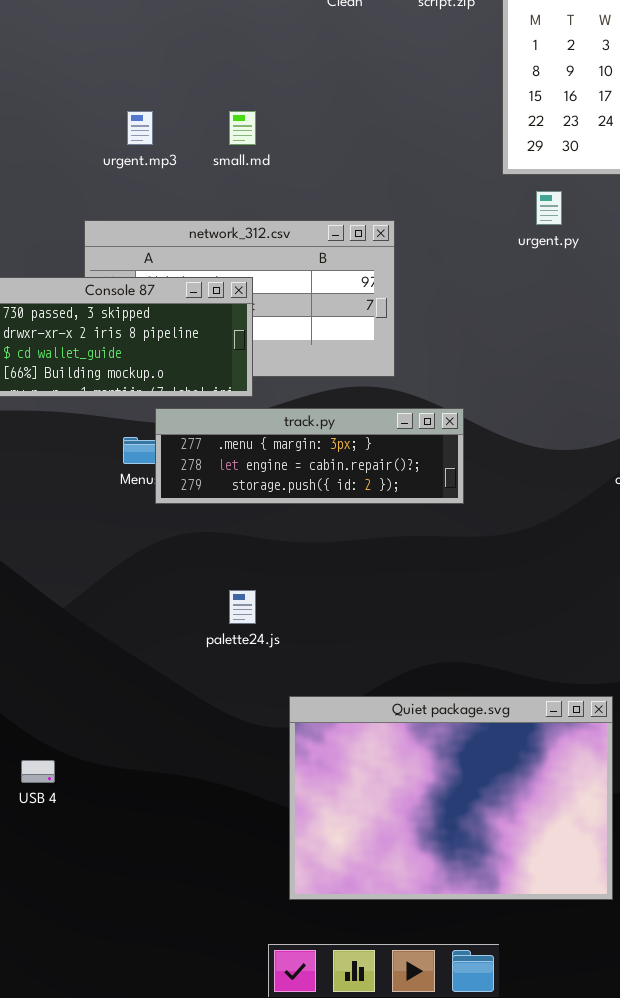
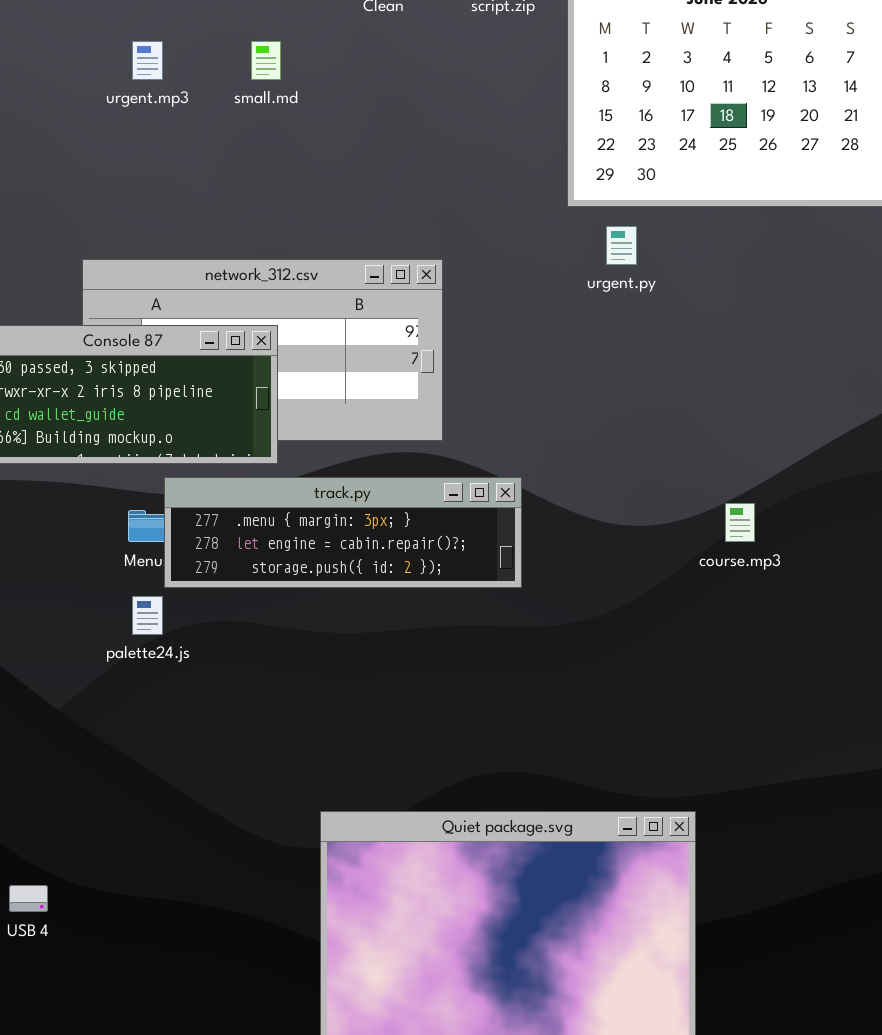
urgent.mp3: [127,111,153,145] -> [132,41,163,80], moved
small.md: [229,111,256,145] -> [251,41,281,80], moved
palette24.js: [229,590,256,624] -> [132,596,163,635], moved

